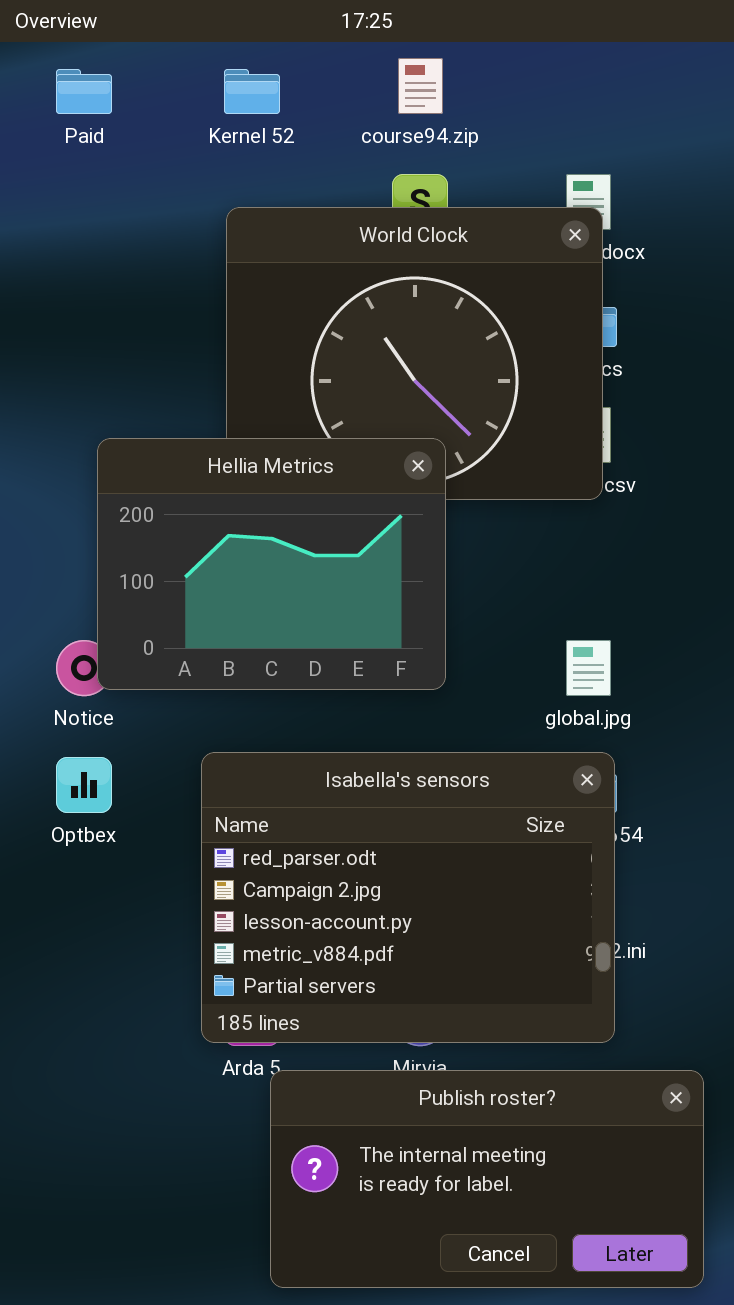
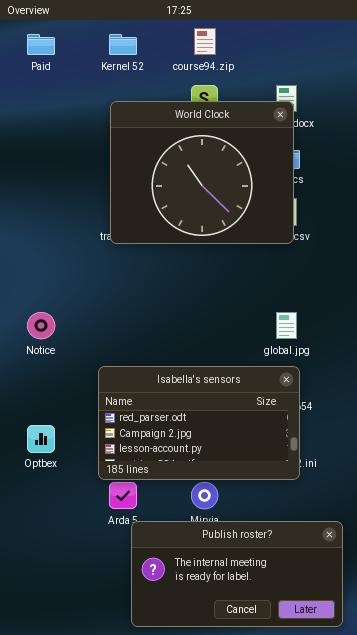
Hellia Metrics: [97,438,446,690] -> none, closed
Isabella's sensors: [201,752,615,1043] -> [98,366,300,480], resized
Optbex: [56,757,112,813] -> [27,425,55,453], moved

